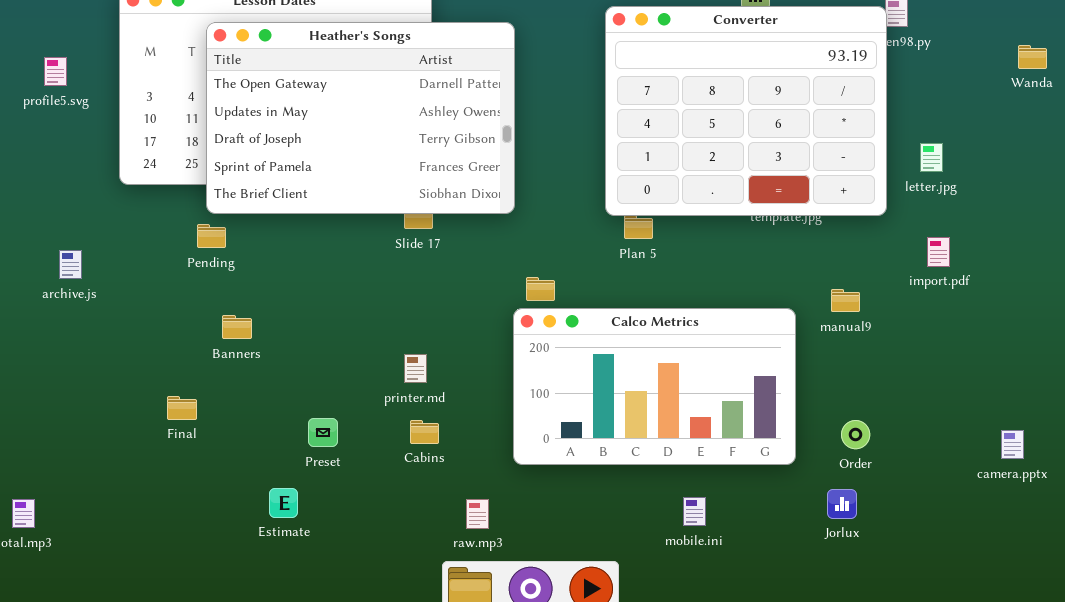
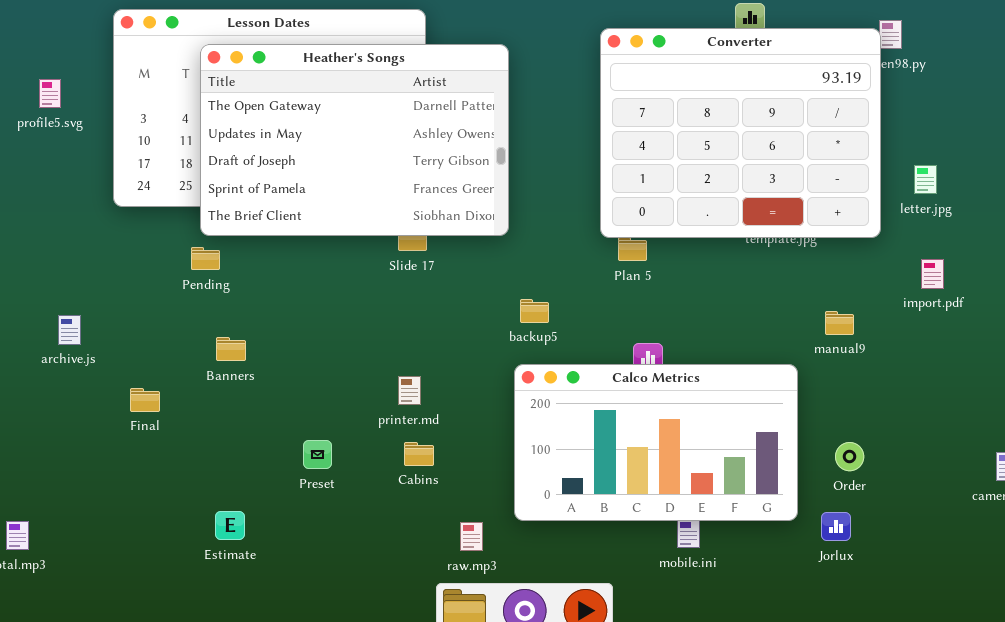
archive.js: [59,250,82,279] -> [58,315,81,345], moved
Calco Metrics: [513,308,796,465] -> [514,364,798,521], moved
Final: [167,396,197,420] -> [130,388,160,412], moved
Estimate: [269,488,298,518] -> [215,511,245,540], moved

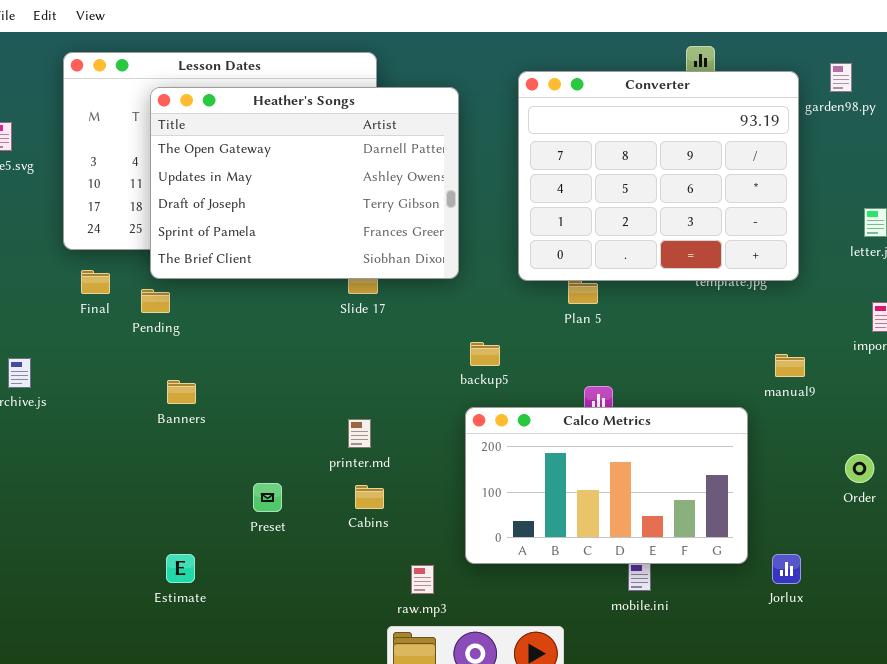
Converter: [600,28,881,238] -> [518,71,799,281], moved
Final: [130,388,160,412] -> [81,270,110,294], moved
Order: [835,442,864,471] -> [845,454,874,483], moved

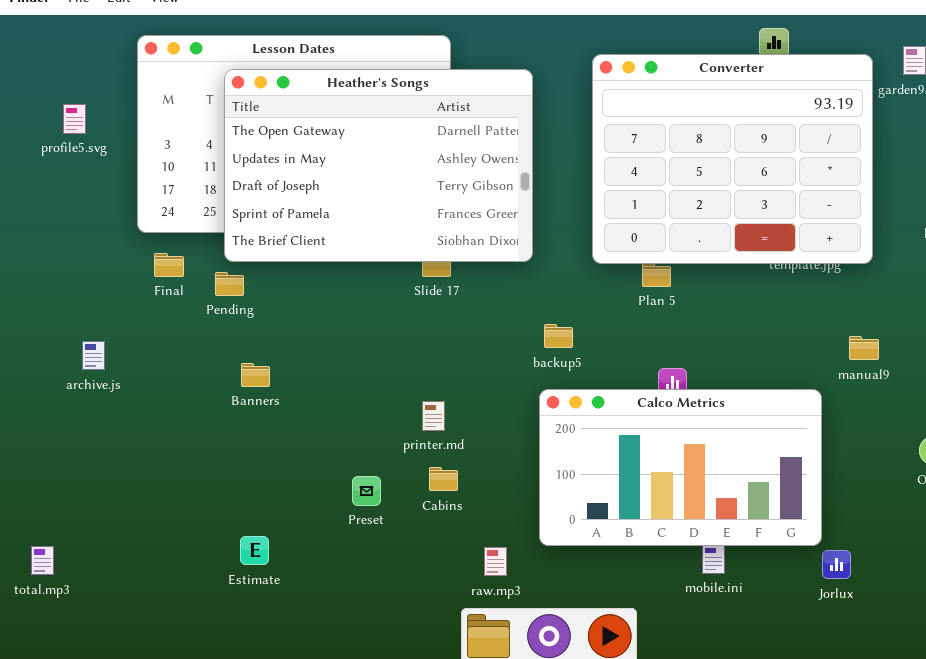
Preset: [253,483,282,512] -> [352,476,381,506], moved
Jorlux: [772,554,801,584] -> [822,550,851,579], moved

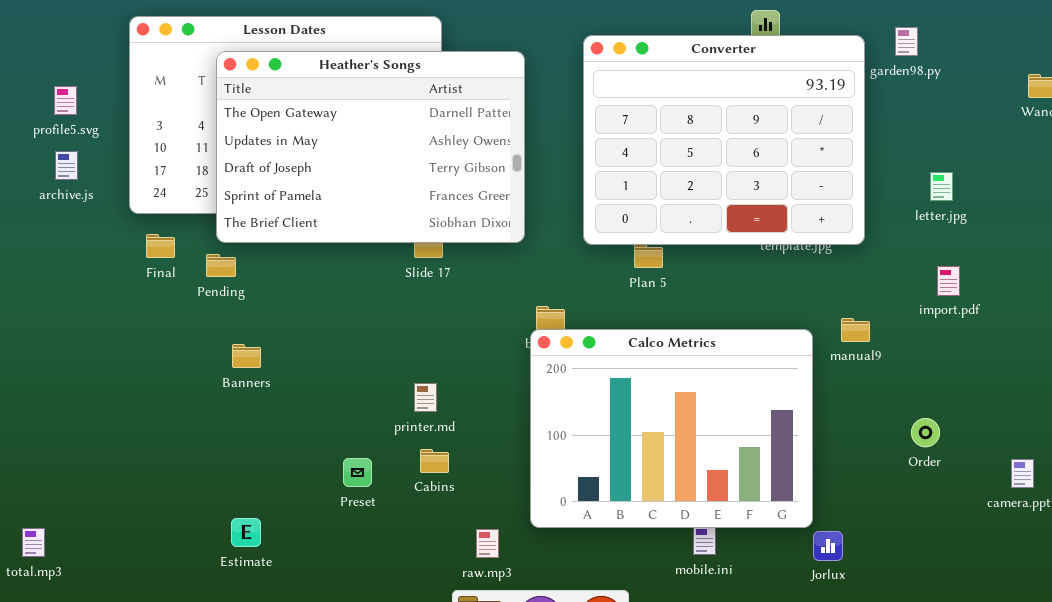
archive.js: [82,341,105,370] -> [55,151,78,180], moved
Calco Metrics: [539,389,822,546] -> [530,329,813,528], resized

